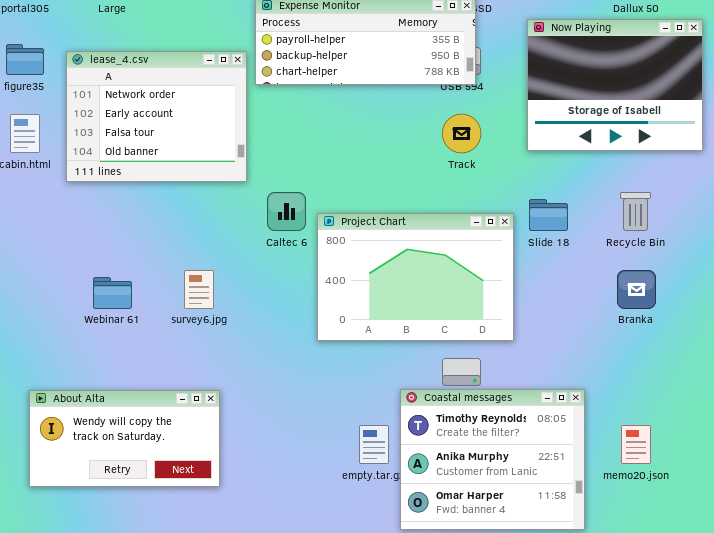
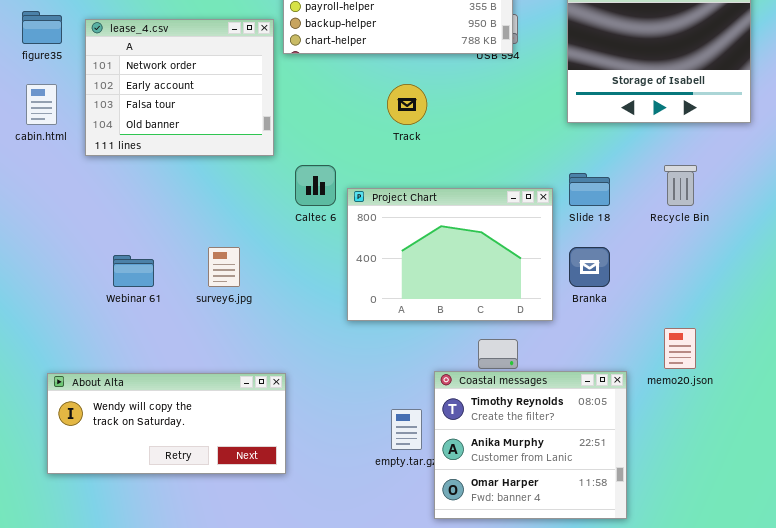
Track: [442,114,481,153] -> [387,84,427,125], moved
Branka: [617,270,656,309] -> [569,247,610,287], moved
About Alta: [29,390,220,487] -> [47,373,286,474], resized
memo20.json: [621,425,651,464] -> [664,328,696,369], moved

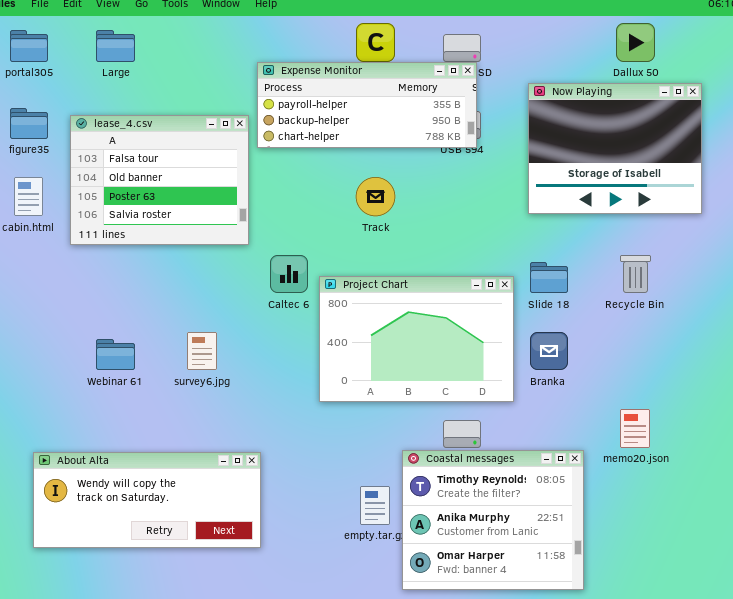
lease_4.csv: [85,19,274,156] -> [70,115,249,245], scrolled down 2 rows

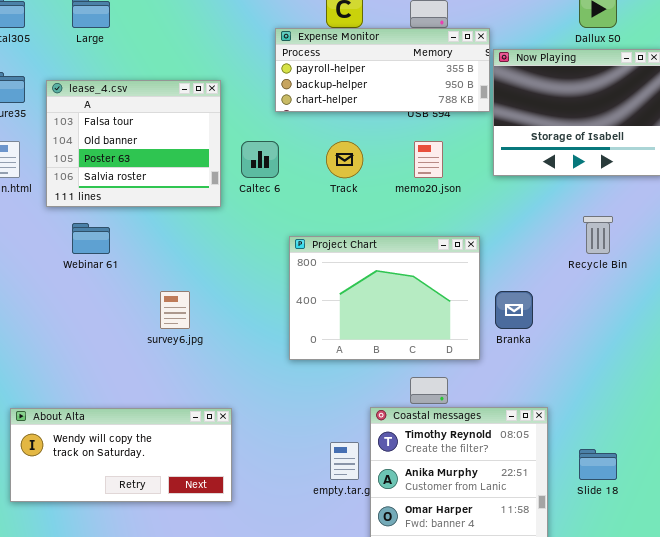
Expense Monitor: [257,62,477,148] -> [275,28,490,112], moved
Caltec 6: [270,255,308,293] -> [241,141,279,178], moved
Slide 18: [530,262,568,293] -> [579,449,617,480], moved
Webinar 61: [96,339,135,370] -> [72,223,110,254], moved
memo20.json: [620,409,650,448] -> [414,141,443,178], moved

